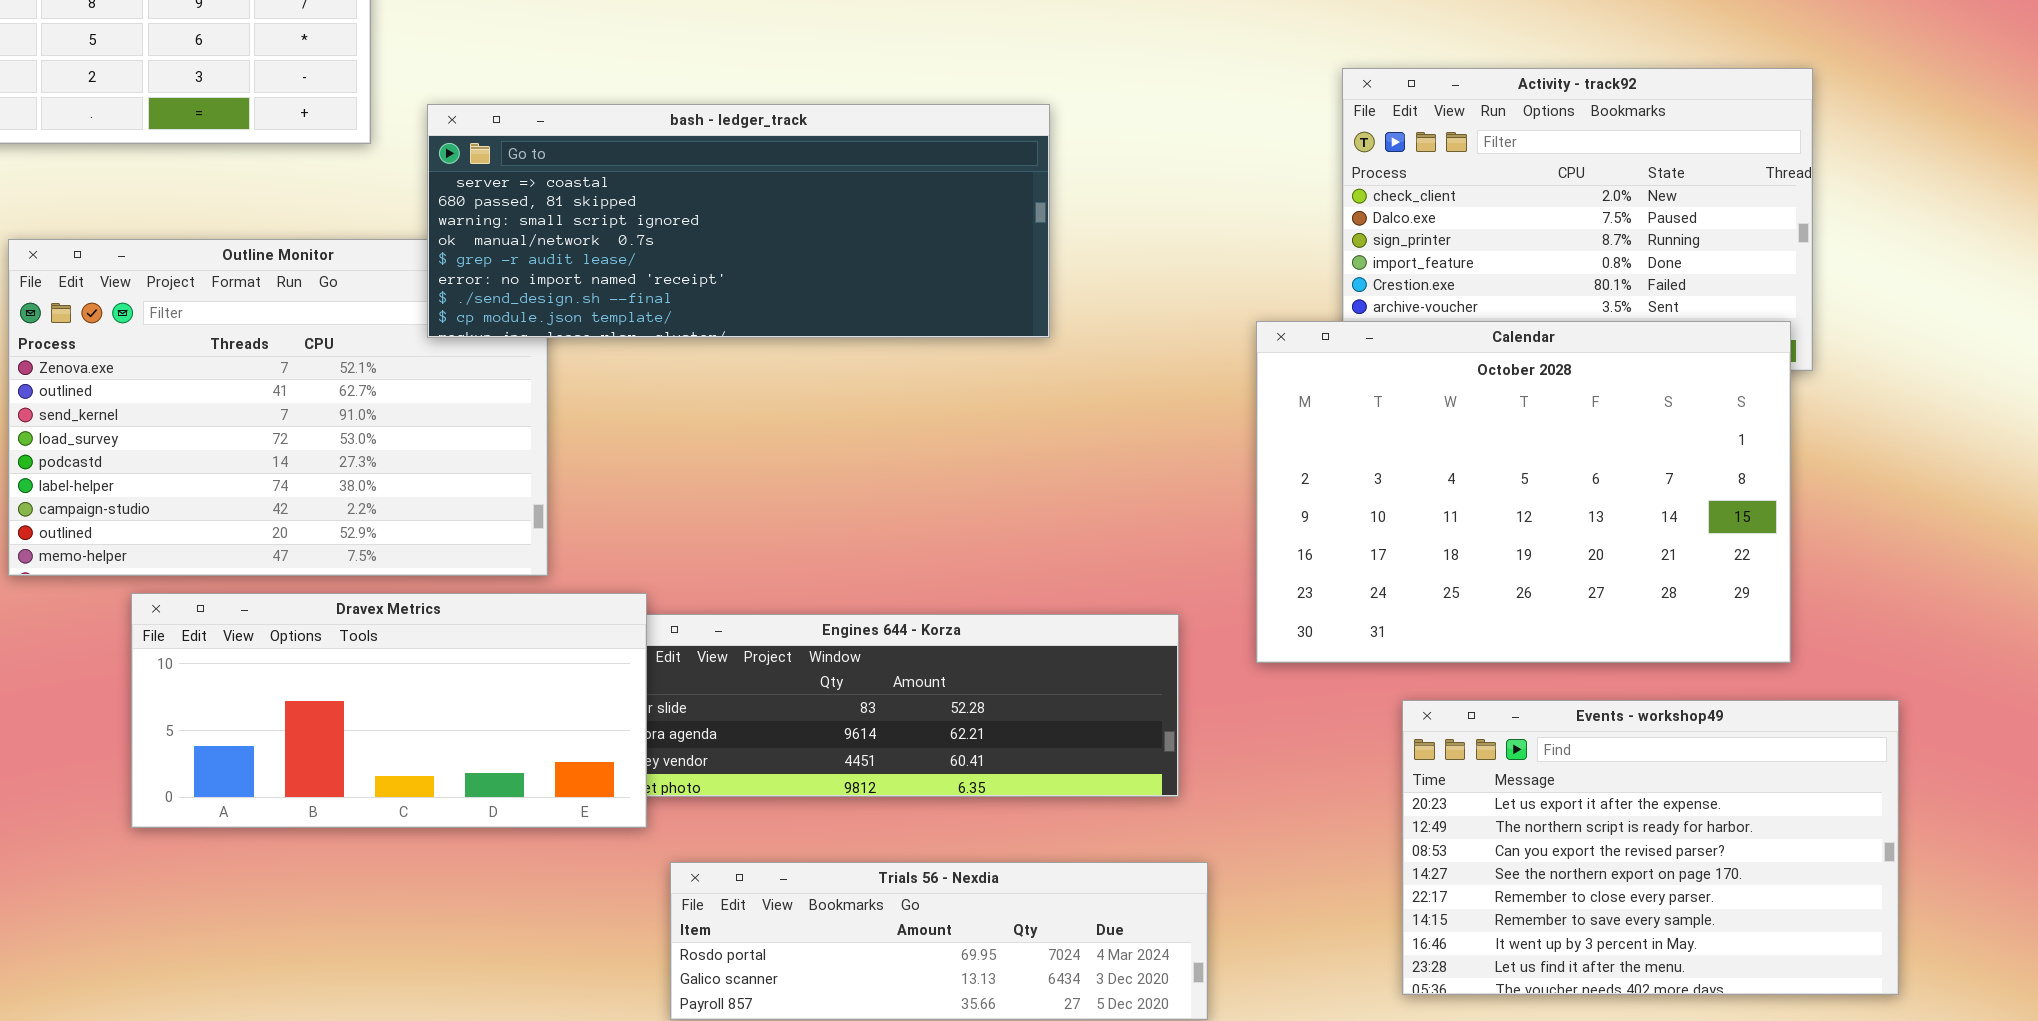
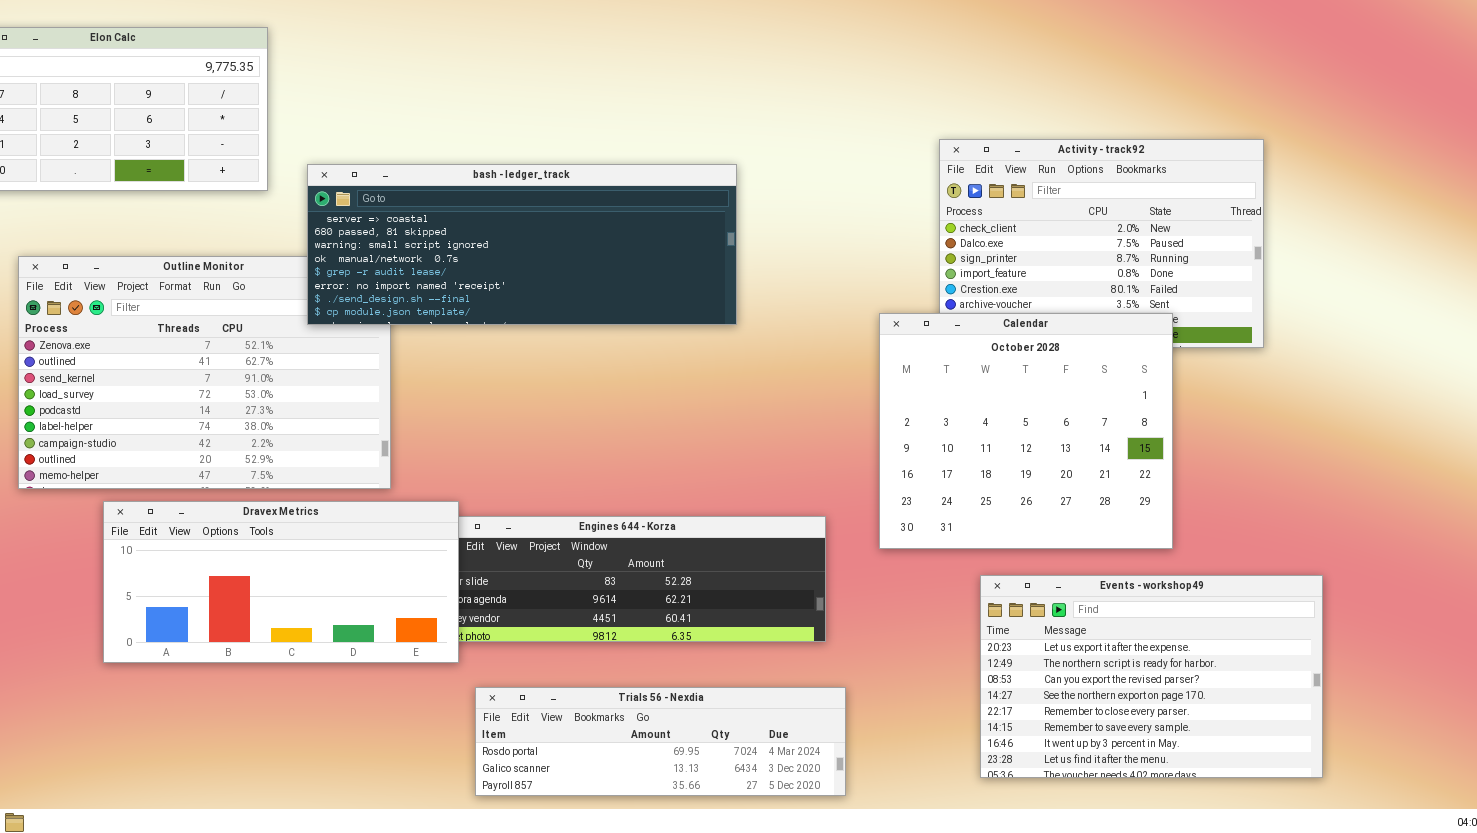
Calendar: [1256,321,1791,663] -> [879,313,1173,549], resized

